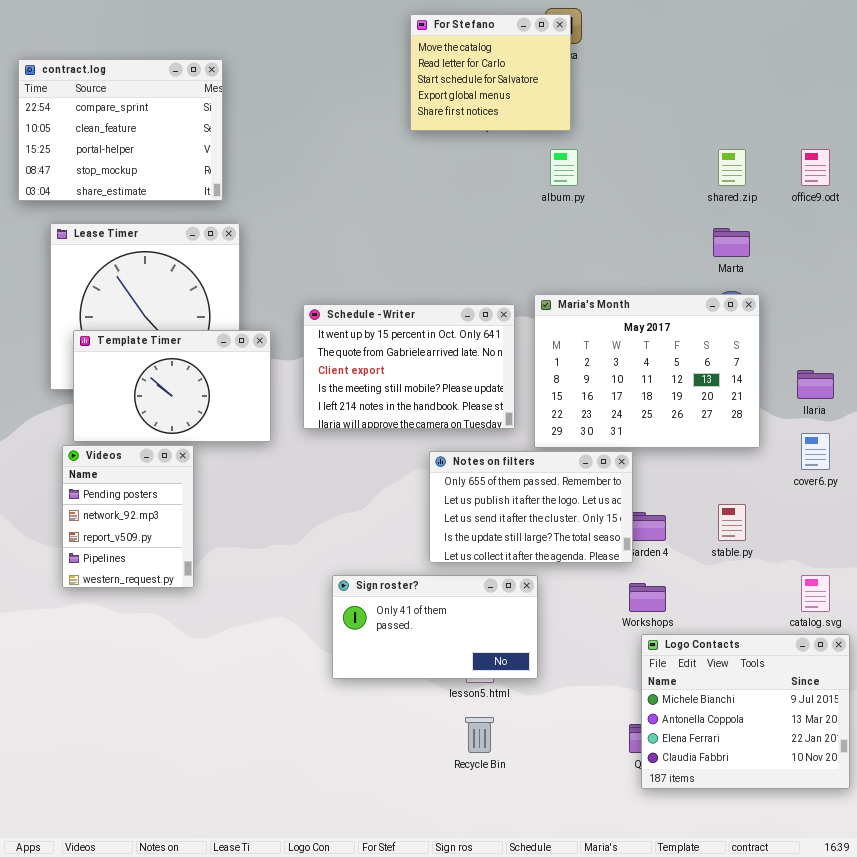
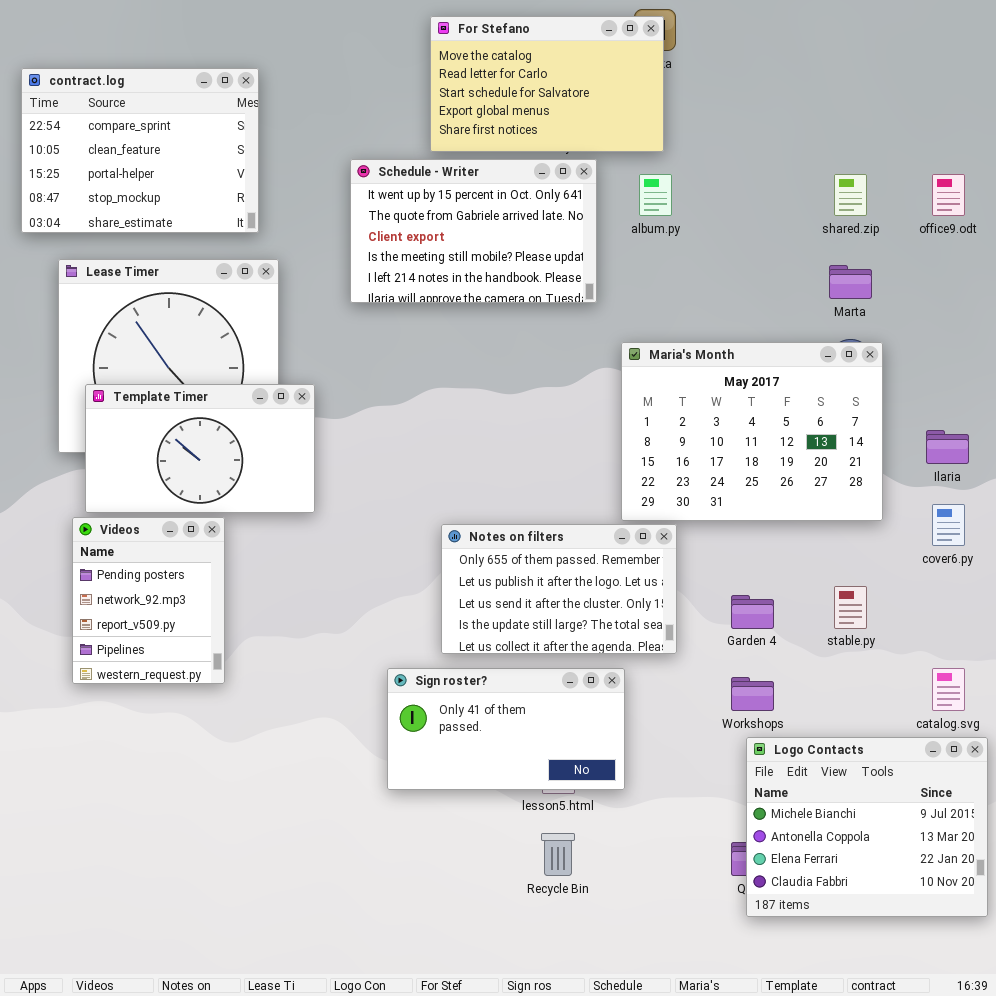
For Stefano: [410,14,571,131] -> [430,16,664,152], resized
Schedule - Writer: [303,304,515,429] -> [350,159,597,303], moved
Notes on filters: [429,451,633,563] -> [441,524,677,654], moved

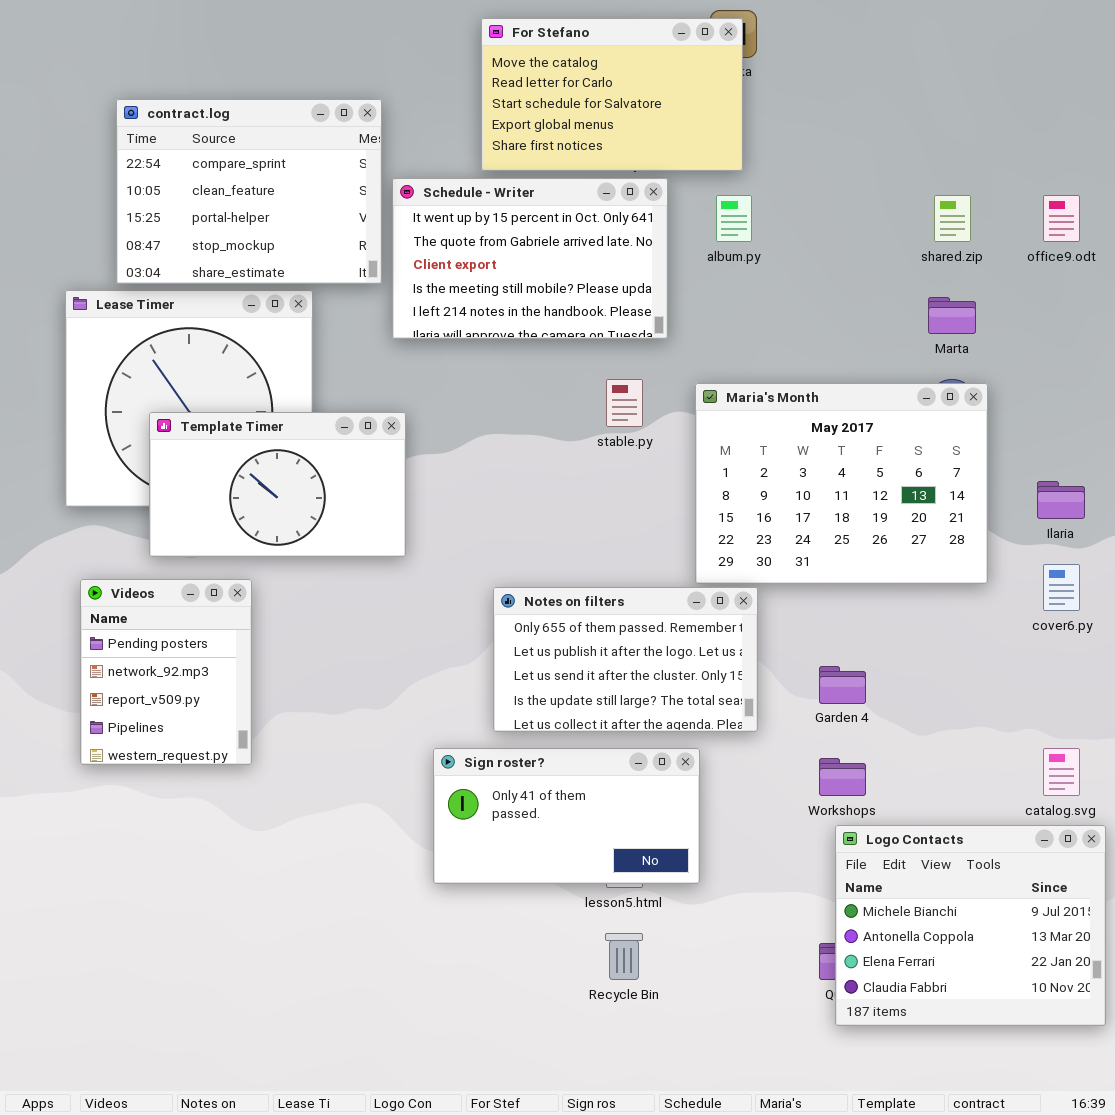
contract.log: [21,68,259,233] -> [116,99,382,284], moved
Template Timer: [85,384,315,513] -> [149,412,406,557], moved
stable.py: [834,586,867,629] -> [606,379,643,427], moved

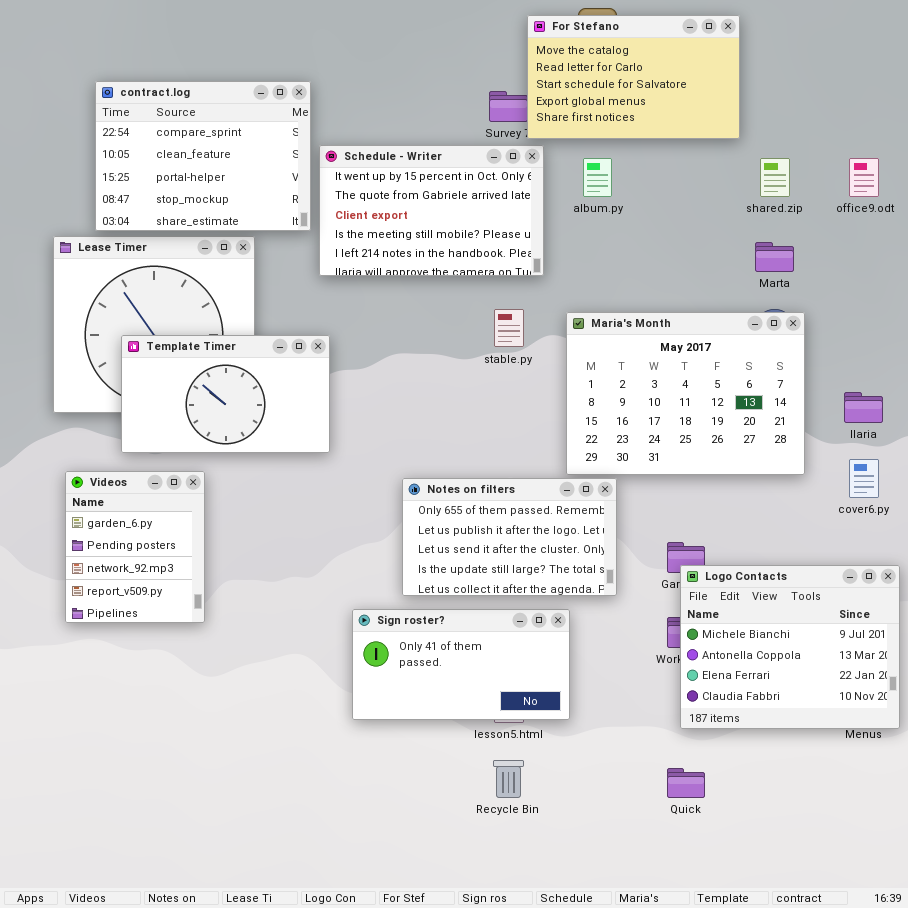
For Stefano: [481,18,743,171] -> [527,15,740,139], moved
Videos: [80,579,252,765] -> [65,471,205,623], scrolled up 1 row
Logo Contacts: [835,825,1106,1026] -> [680,565,900,729], moved

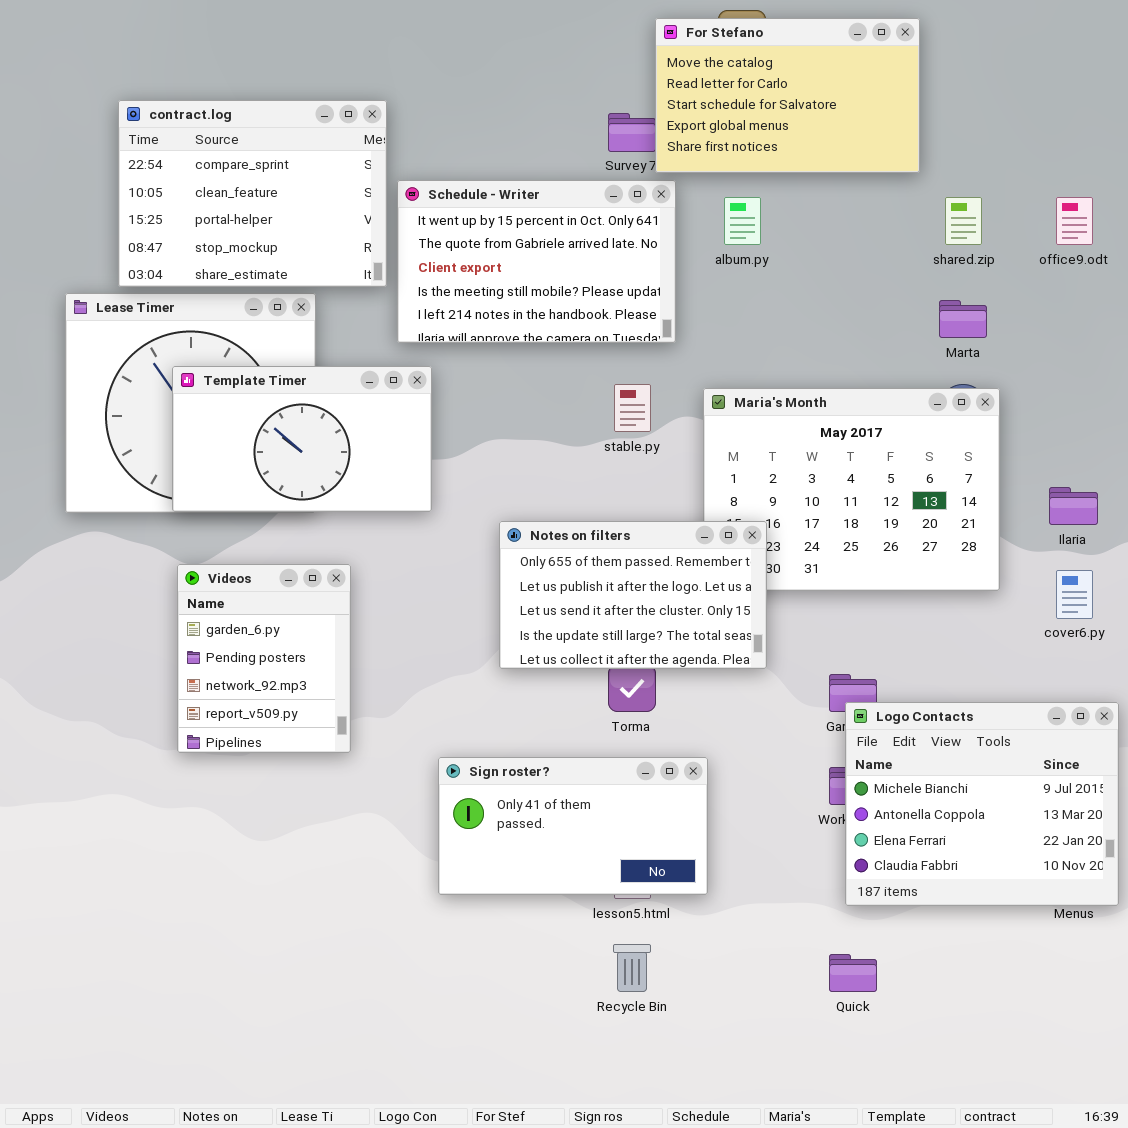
Template Timer: [121,335,330,453] -> [172,366,432,512], moved
Videos: [65,471,205,623] -> [177,564,351,753], moved
Notes on filters: [402,478,617,596] -> [499,521,767,669], moved

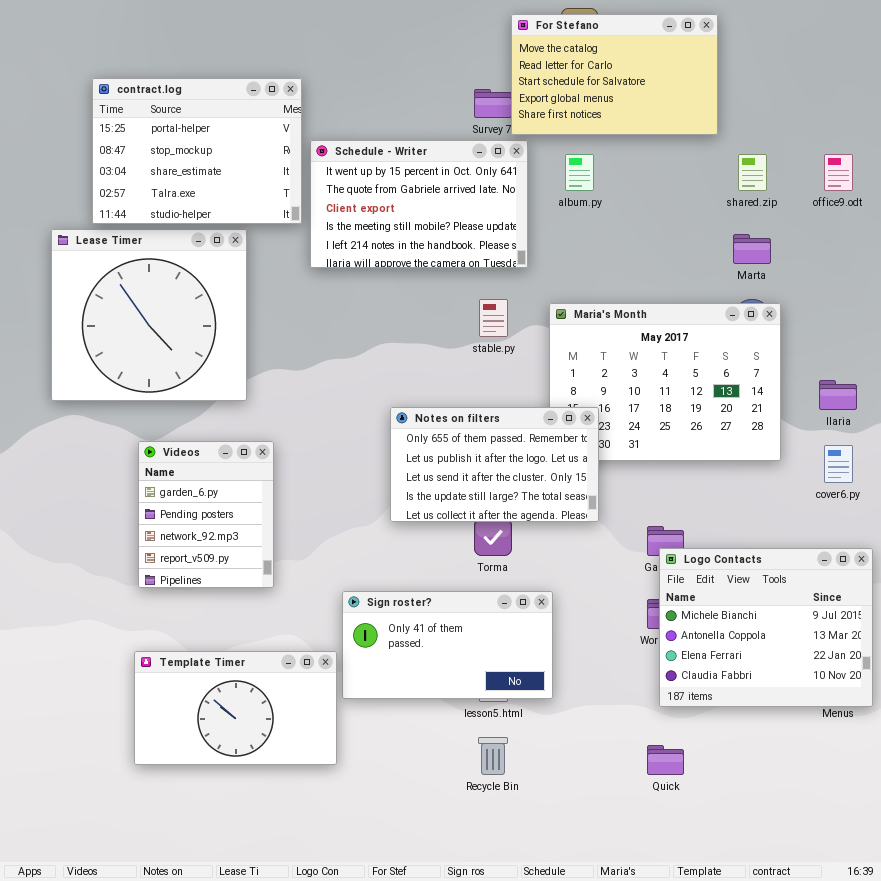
contract.log: [118,100,387,287] -> [92,78,302,224], scrolled down 2 rows
Template Timer: [172,366,432,512] -> [134,651,337,765], moved

